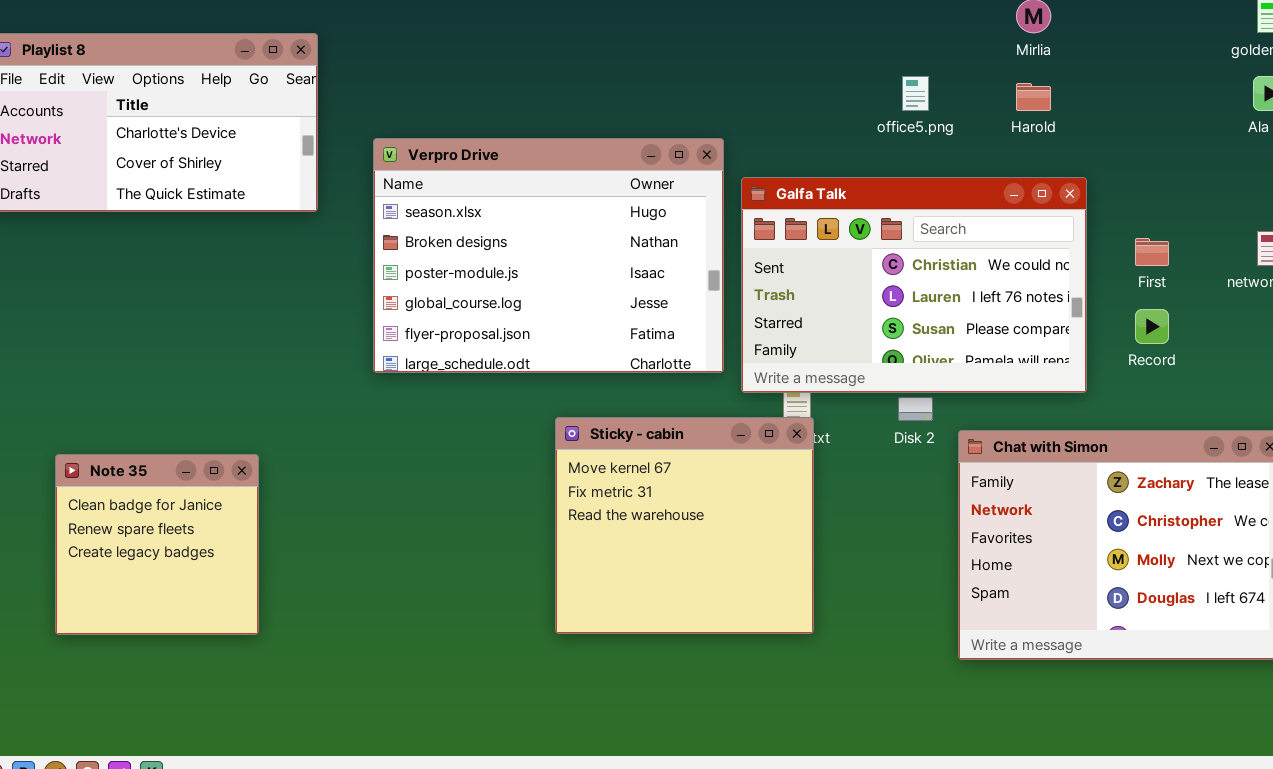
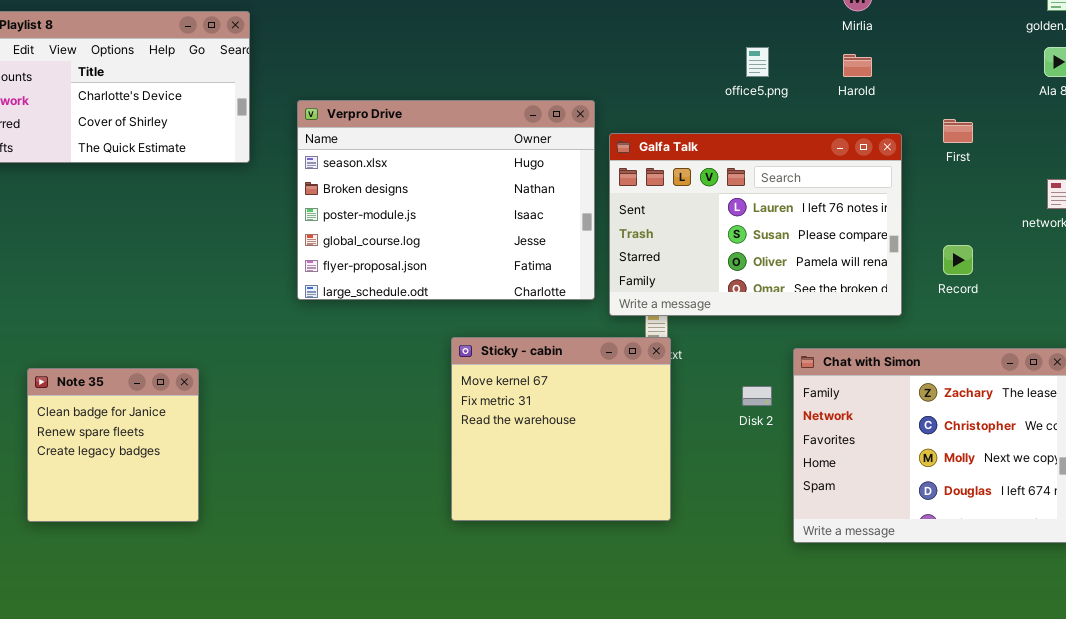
Galfa Talk: [741,177,1087,393] -> [609,133,902,316], scrolled down 1 row
First: [1135,238,1169,266] -> [943,119,973,143], moved
Disk 2: [898,397,933,421] -> [742,386,772,406], moved

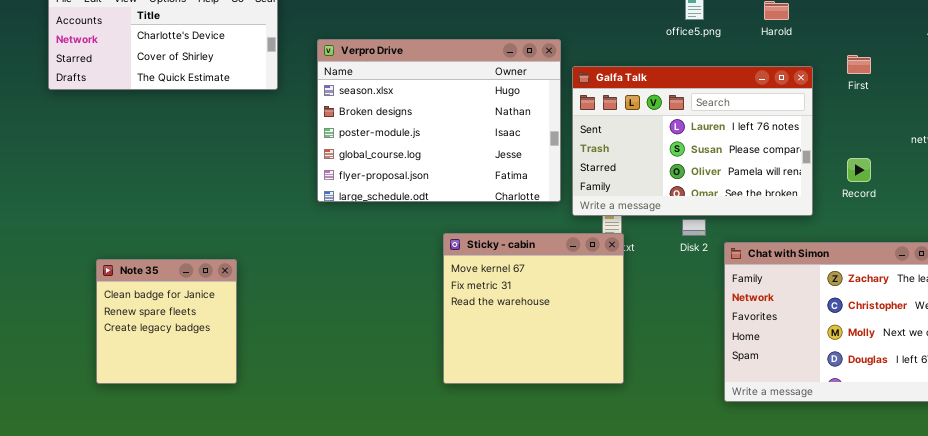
Disk 2: [742,386,772,406] -> [682,219,706,236], moved

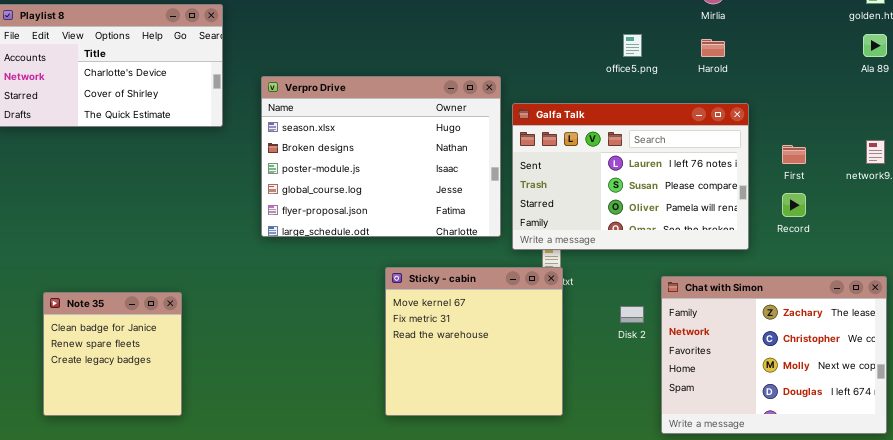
First: [847,55,871,74] -> [782,145,806,164], moved
Disk 2: [682,219,706,236] -> [620,306,644,323], moved

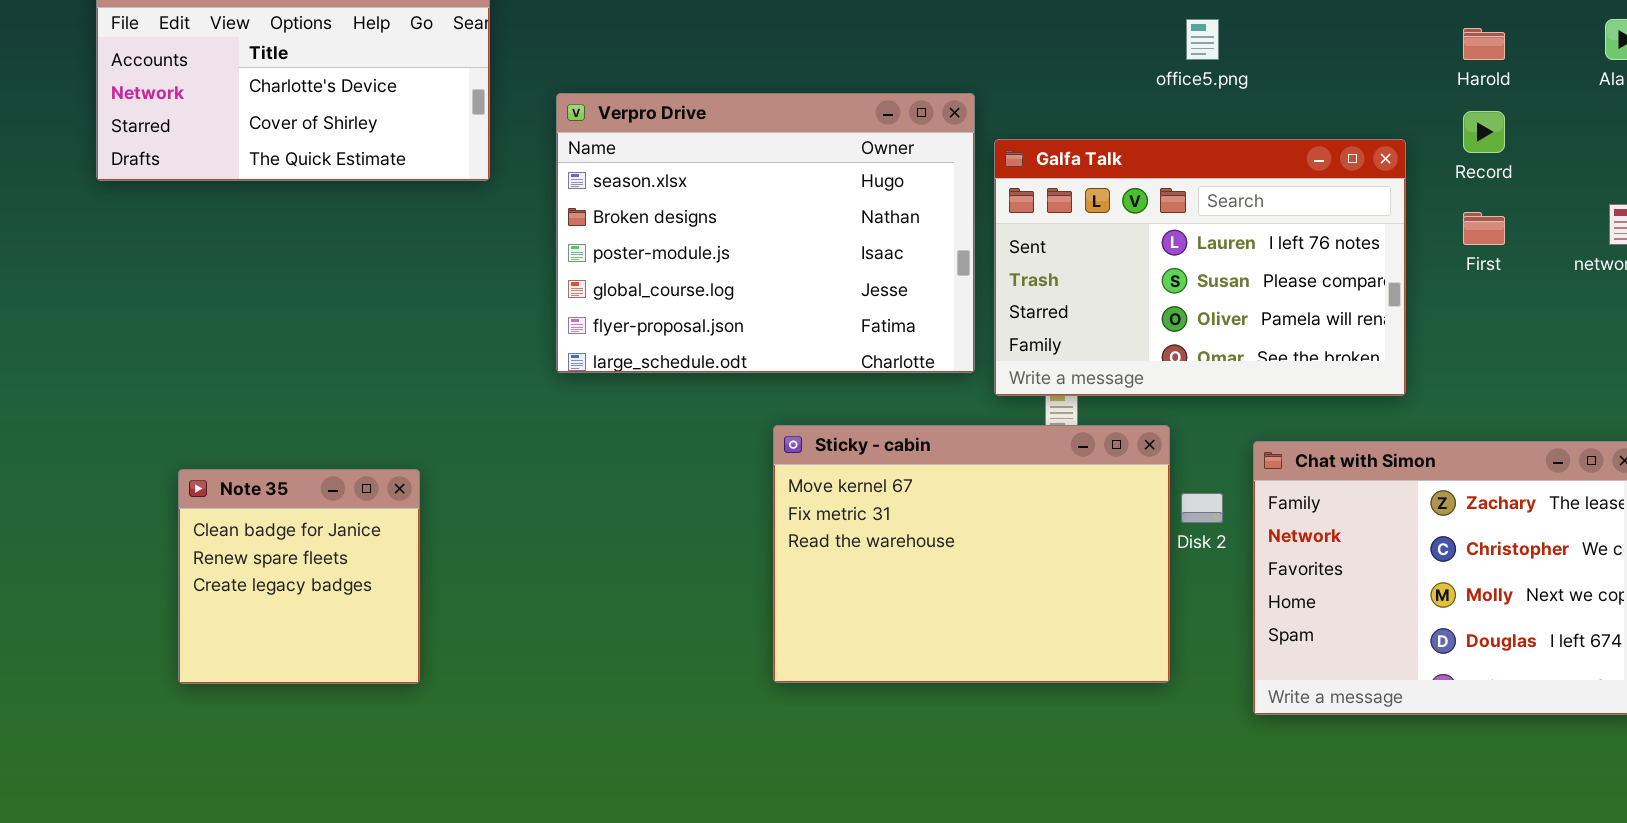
Harold: [701,39,725,57] -> [1463,28,1505,60], moved
Record: [782,193,806,217] -> [1463,111,1505,153], moved
Sticky - cabin: [385,267,563,416] -> [773,425,1170,683], resized

